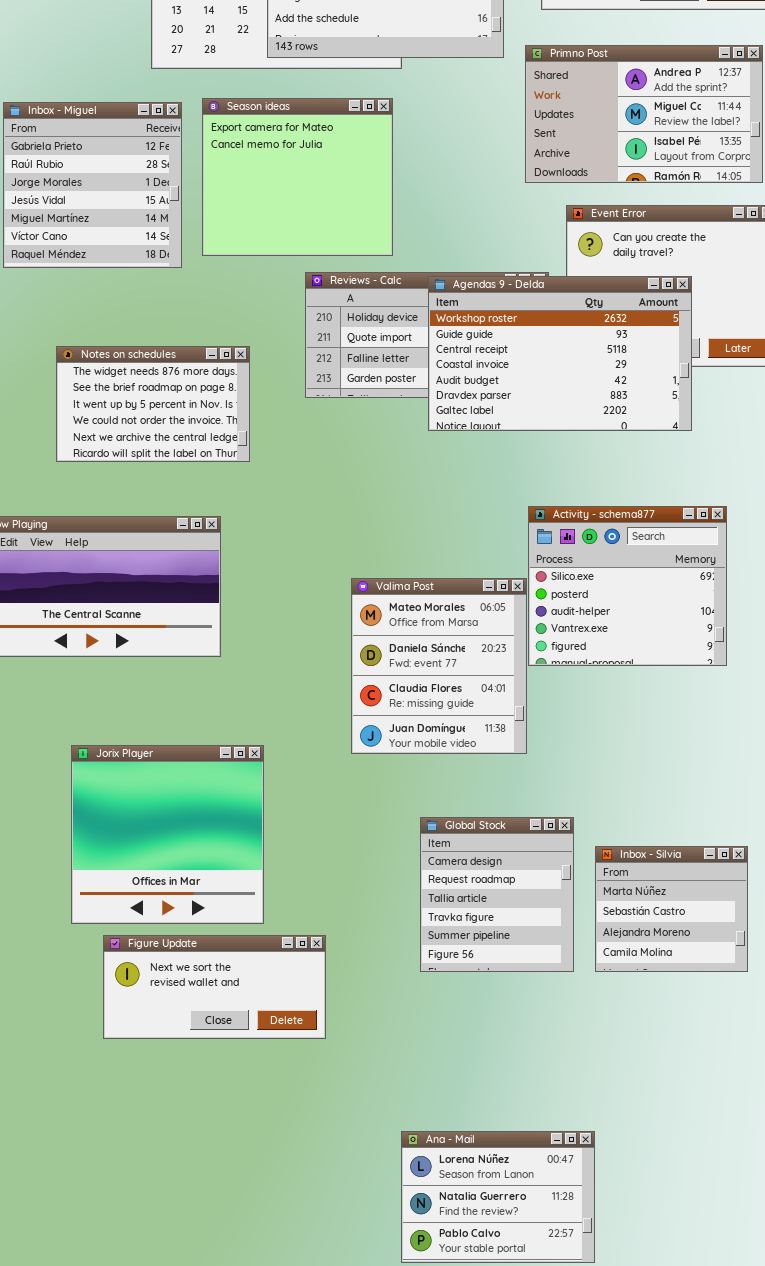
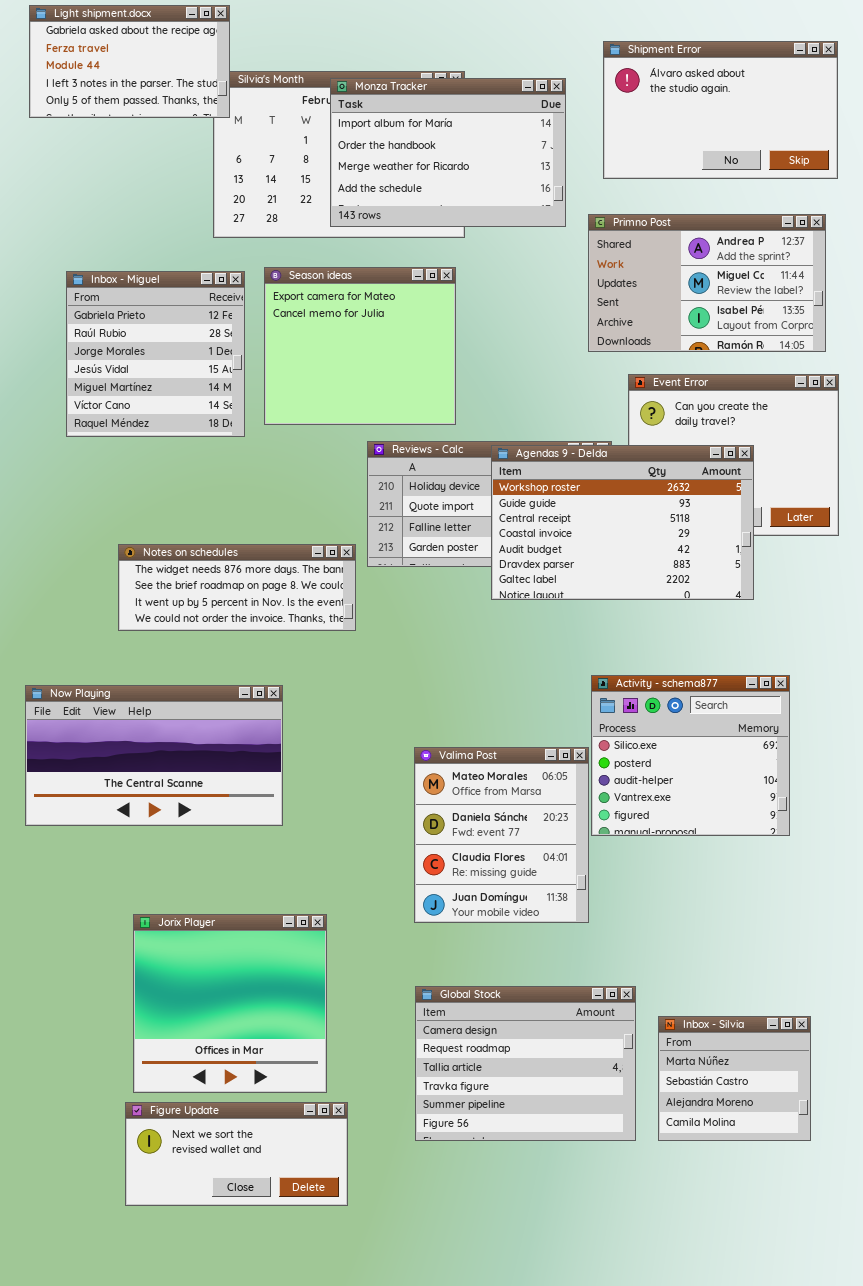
Notes on schedules: [56,346,250,462] -> [118,544,356,631], resized
Global Stock: [420,817,574,972] -> [415,986,636,1141], resized
Figure Update: [103,935,326,1039] -> [125,1102,348,1206], moved

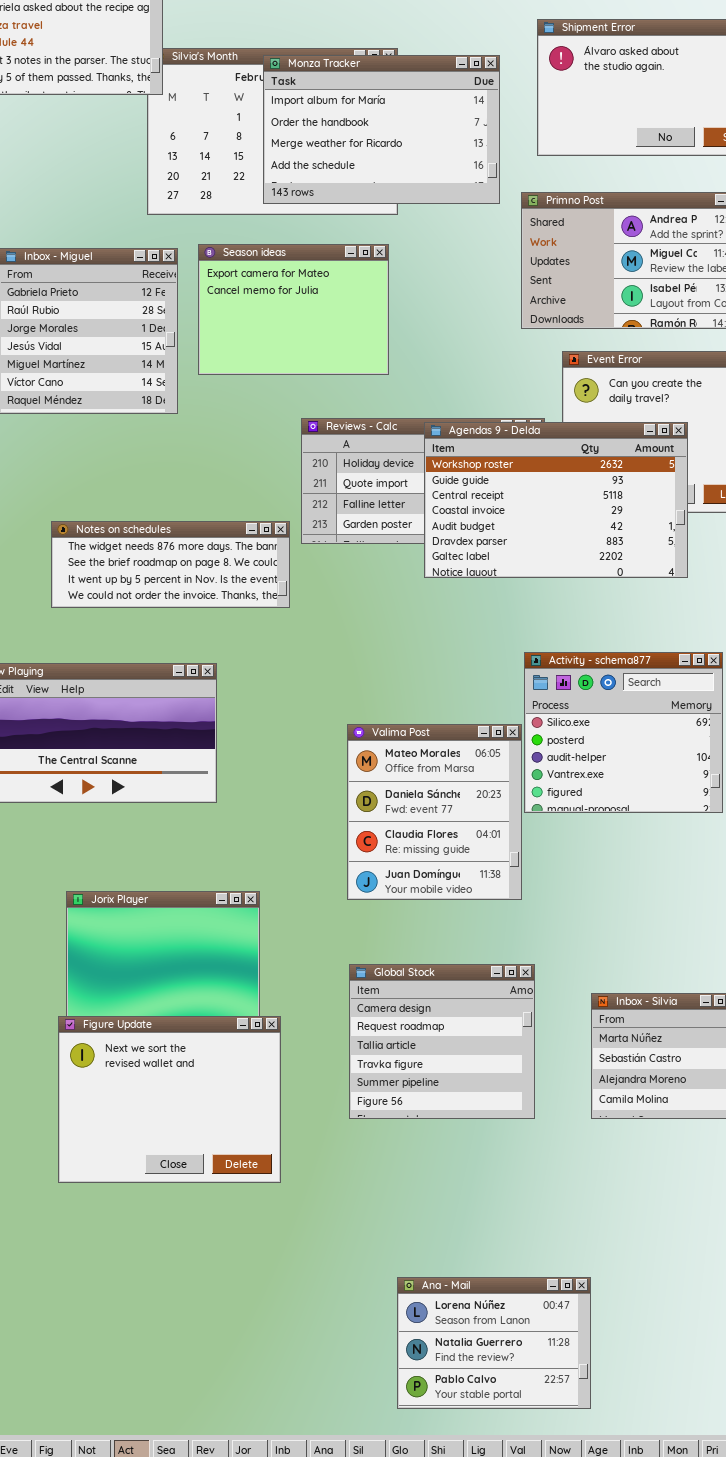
Season ideas: [264,267,456,425] -> [198,244,389,375], resized
Global Stock: [415,986,636,1141] -> [349,964,535,1119], resized
Figure Update: [125,1102,348,1206] -> [58,1016,281,1183], resized

